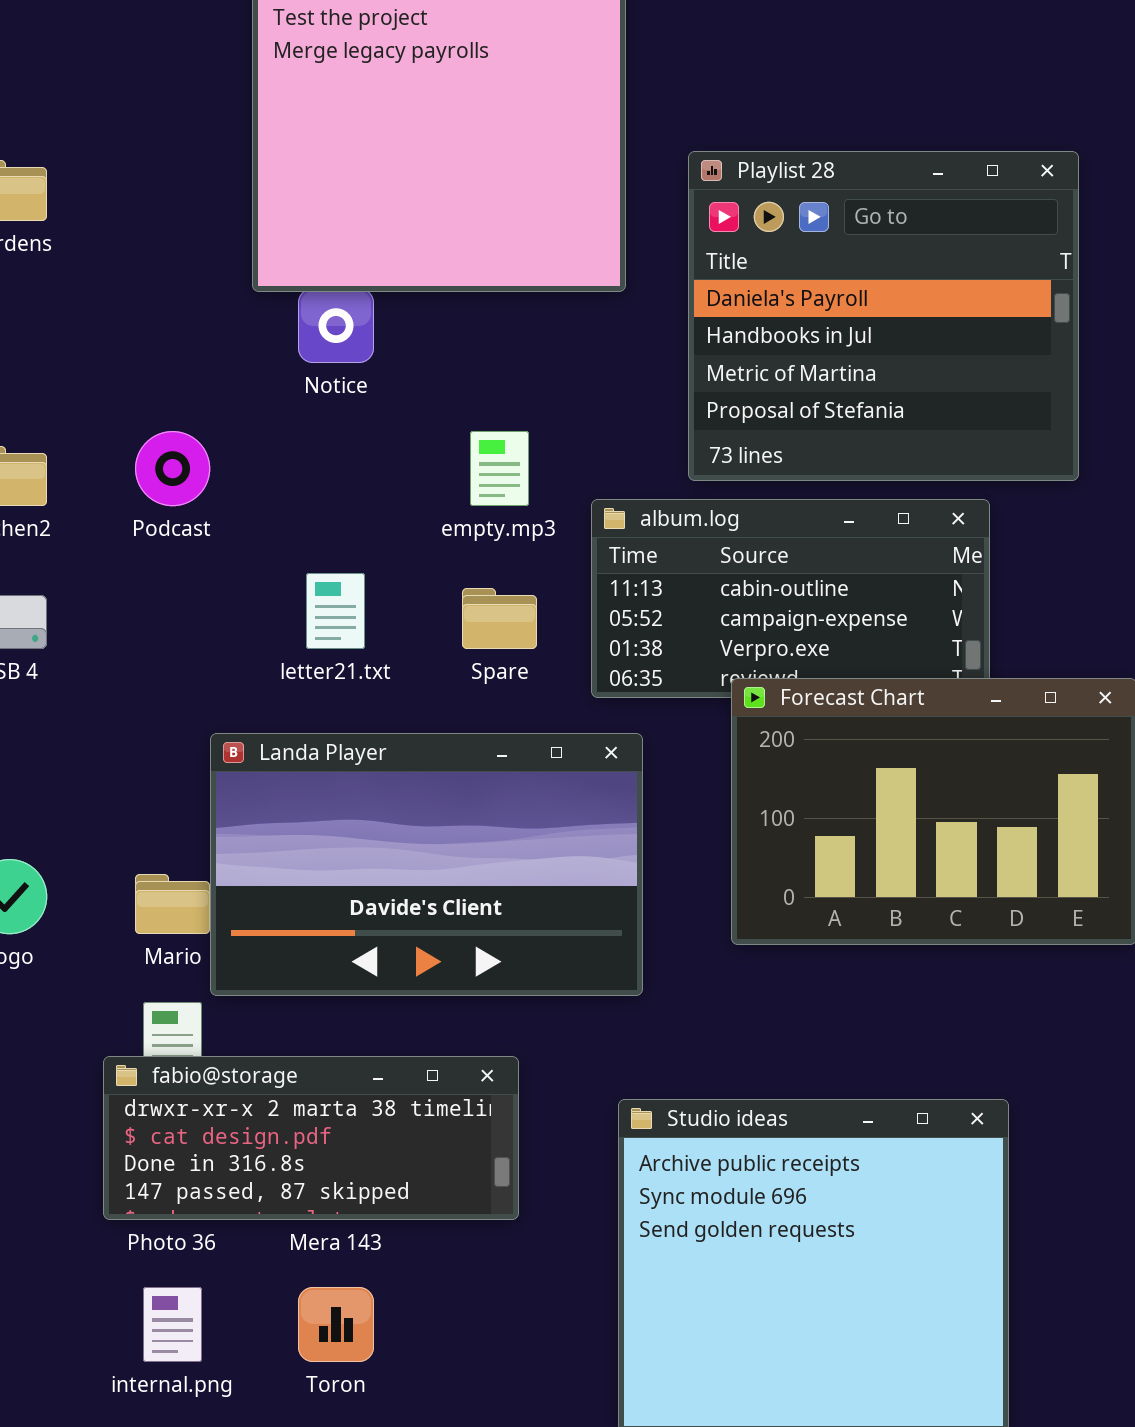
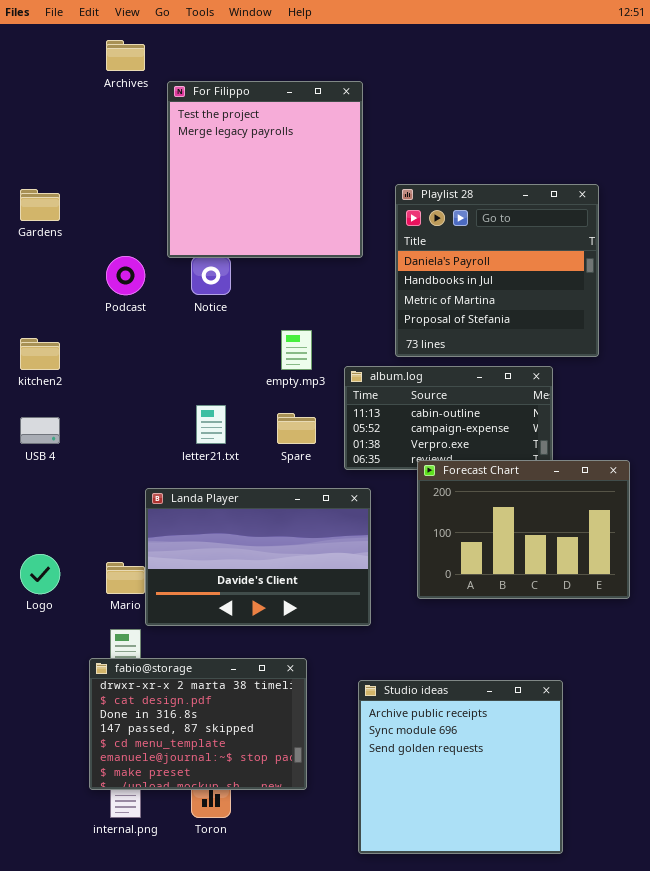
Podcast: [135,431,210,506] -> [106,256,145,295], moved
fabio@storage: [103,1056,519,1220] -> [89,658,307,790], resized

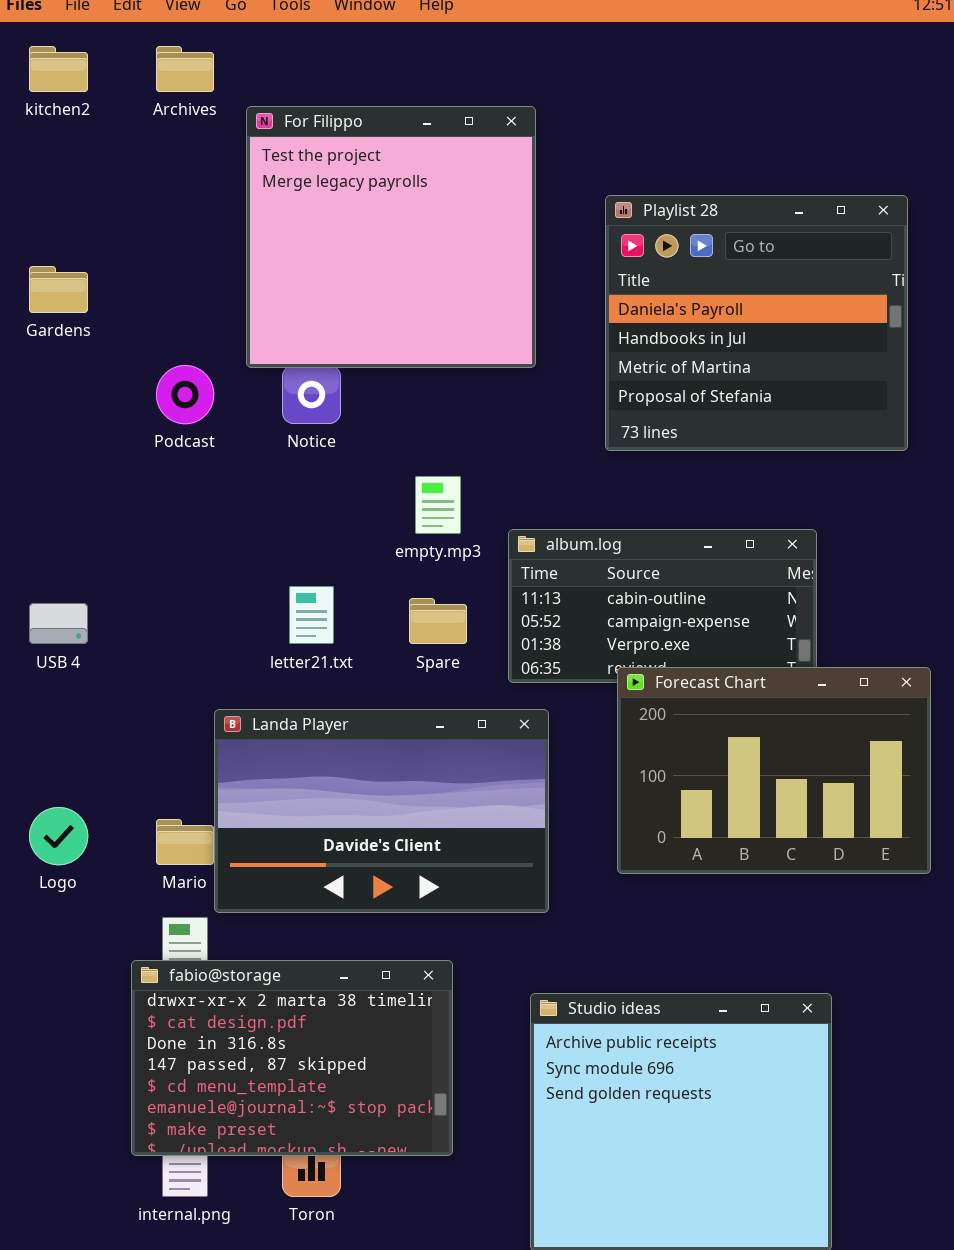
Playlist 28: [395,184,599,357] -> [605,195,908,451], moved
kitchen2: [20,338,60,370] -> [29,46,88,92], moved

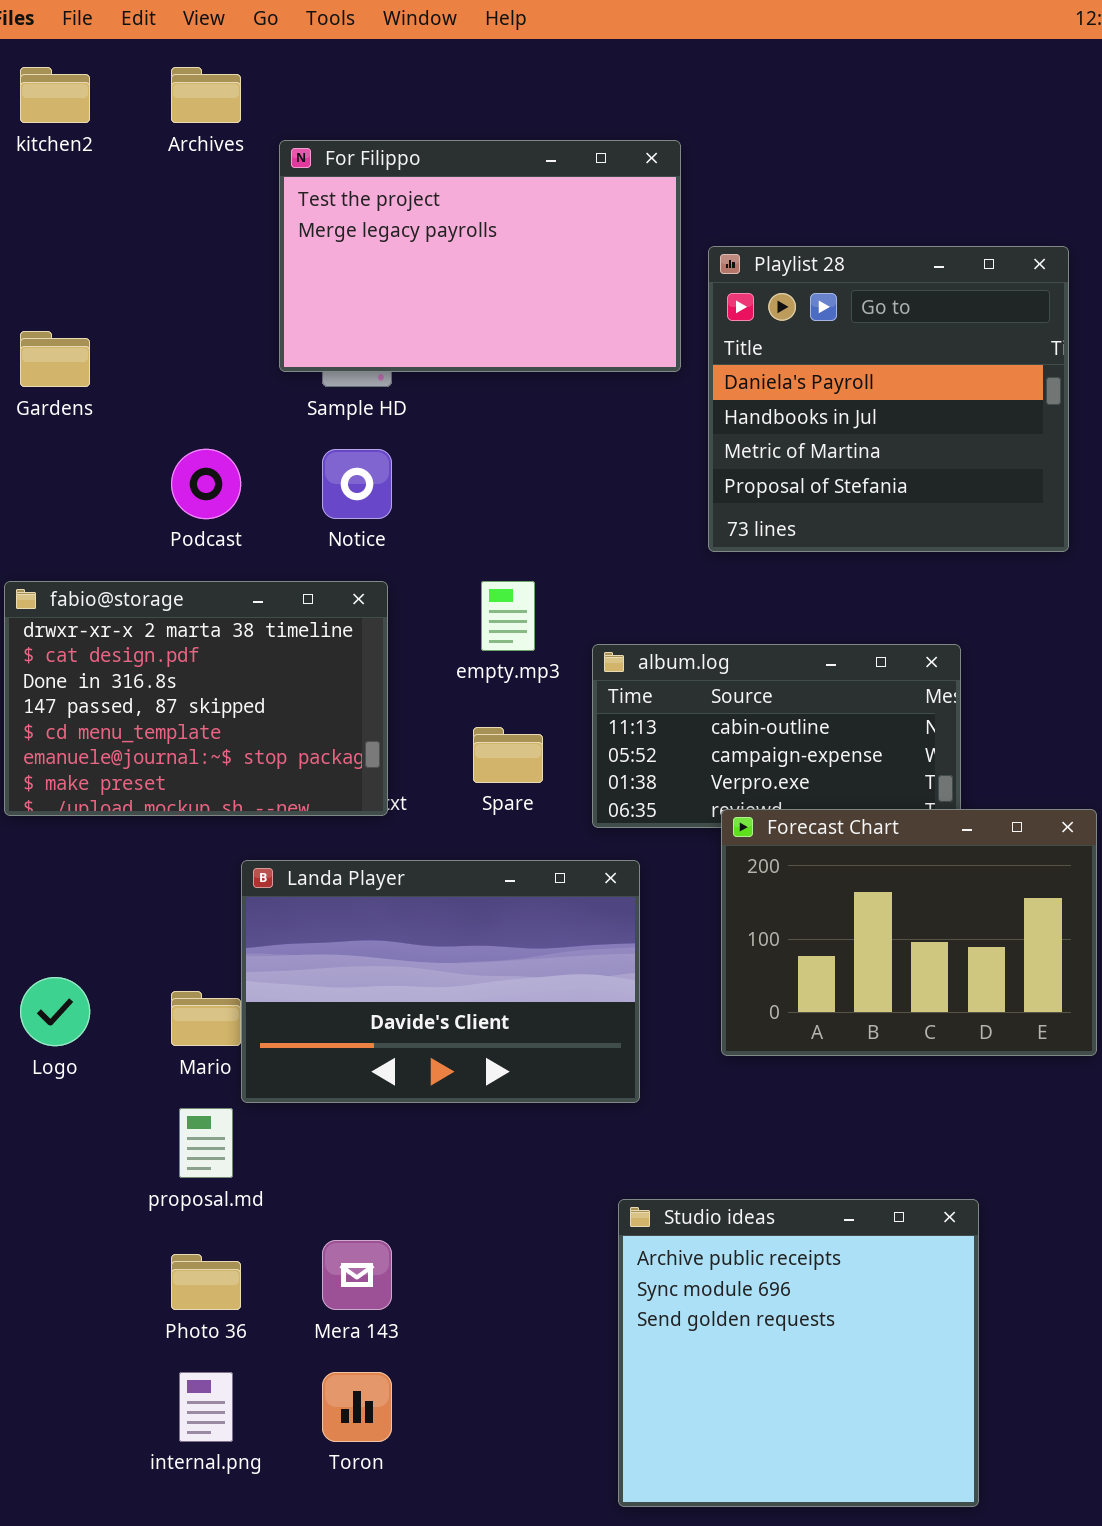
For Filippo: [246,106,536,368] -> [279,140,681,372], resized
fabio@storage: [131,960,453,1156] -> [4,581,388,816], moved

